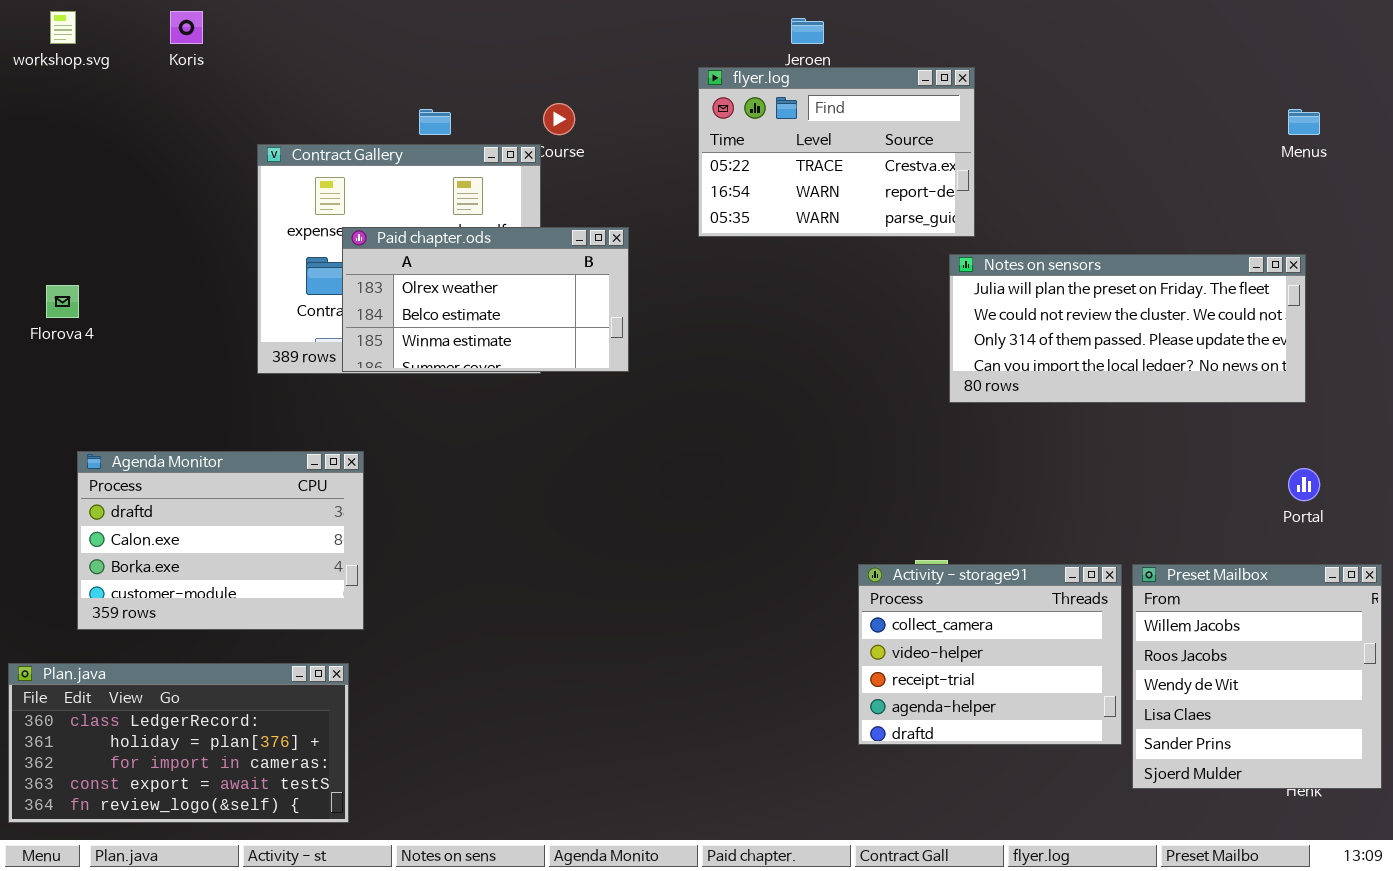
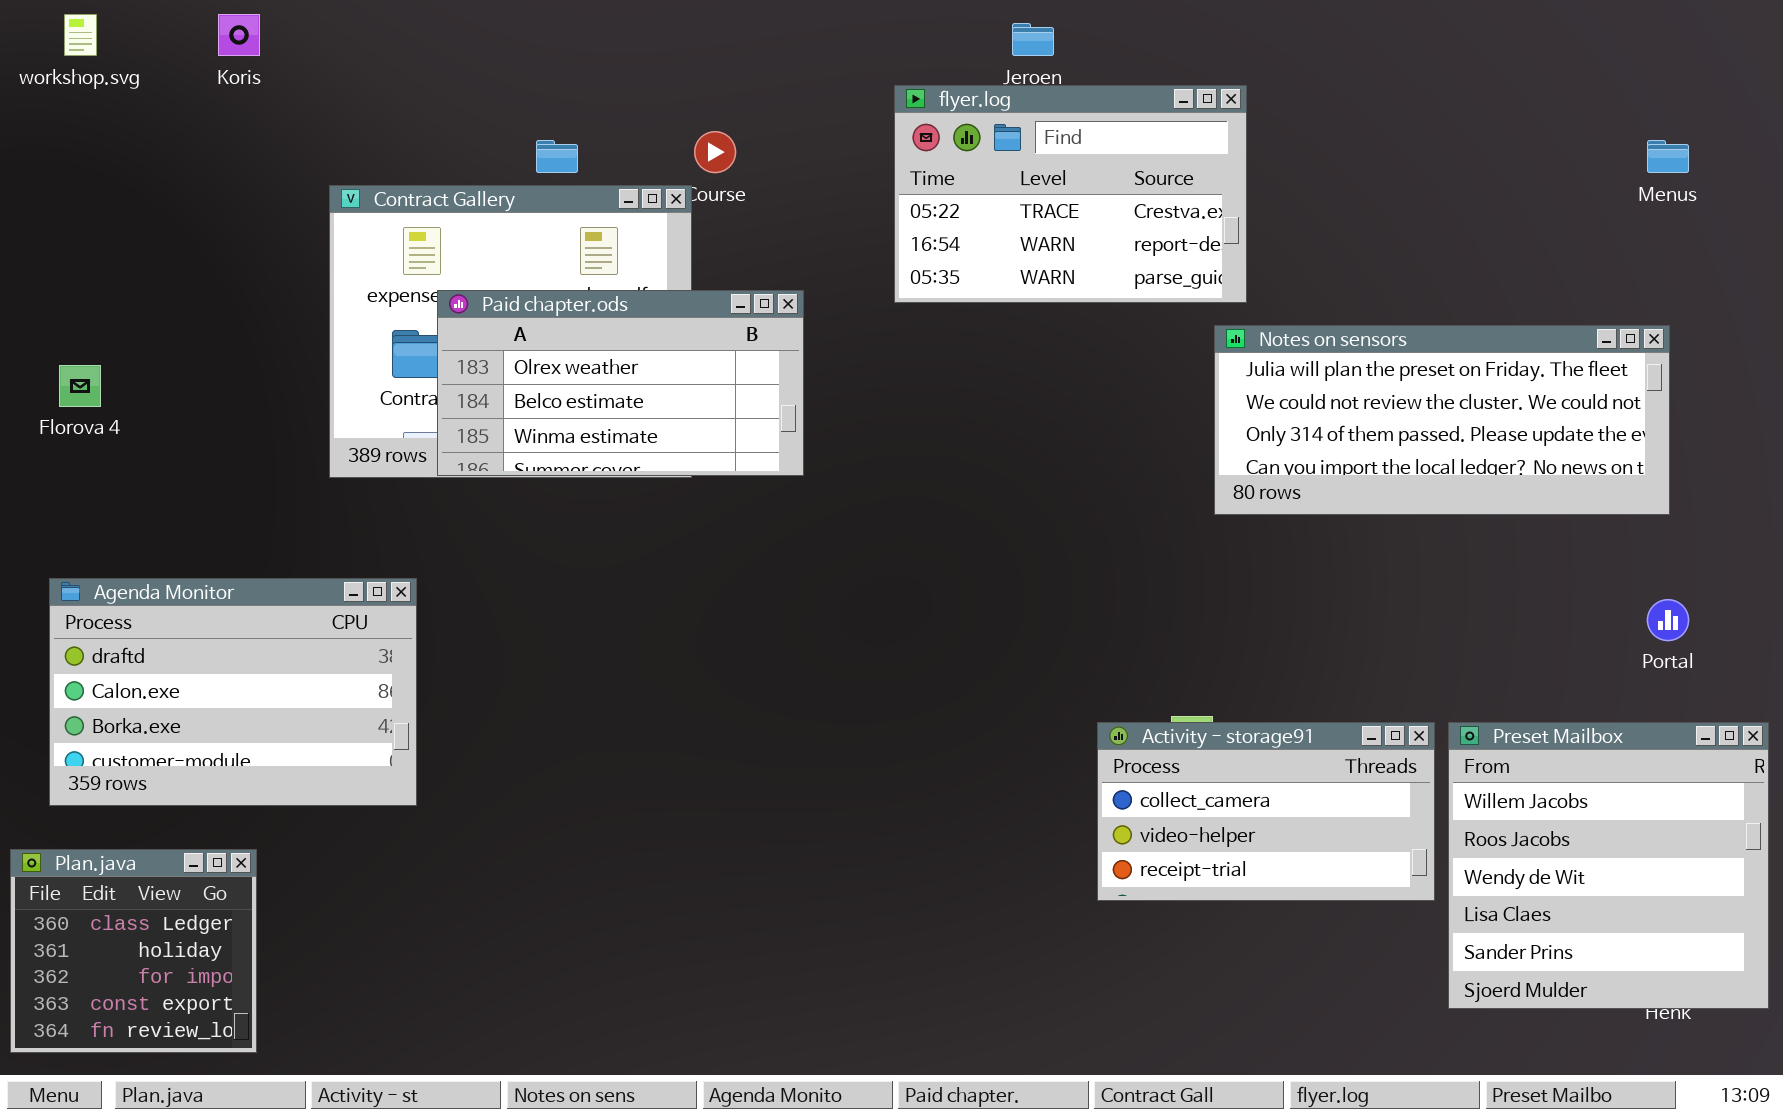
Agenda Monitor: [77,451,364,630] -> [49,578,417,806], moved
Activity - storage91: [858,564,1122,745] -> [1097,722,1435,901], resized
Plan.java: [8,663,349,823] -> [10,849,257,1053], resized

